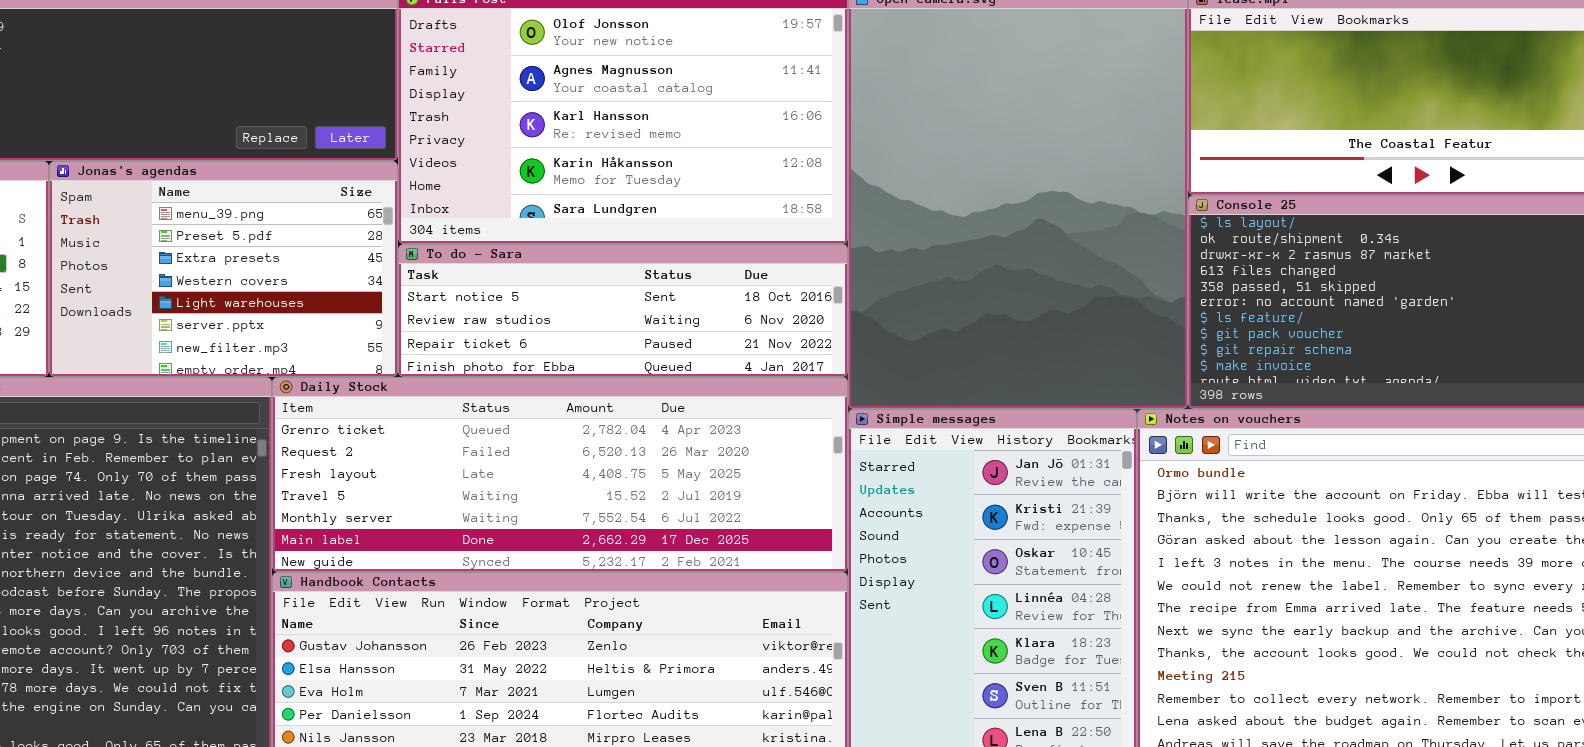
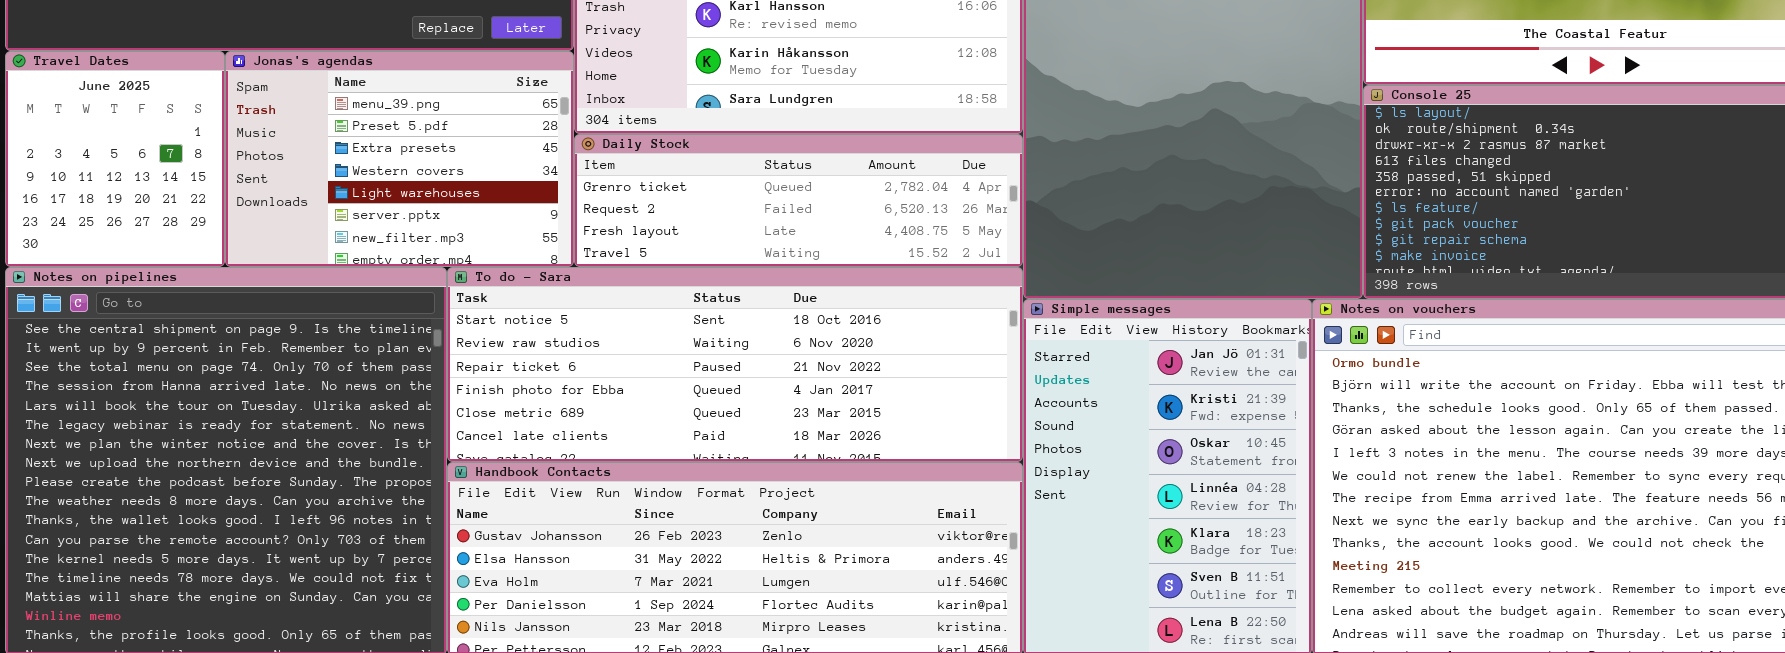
To do - Sara: [398,244,848,377] -> [447,267,1023,462], moved, resized
Daily Stock: [272,377,848,572] -> [574,134,1023,267], moved, resized

